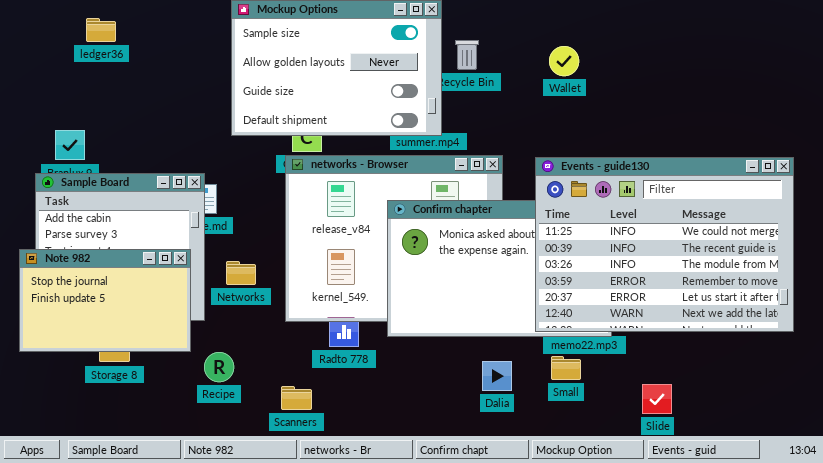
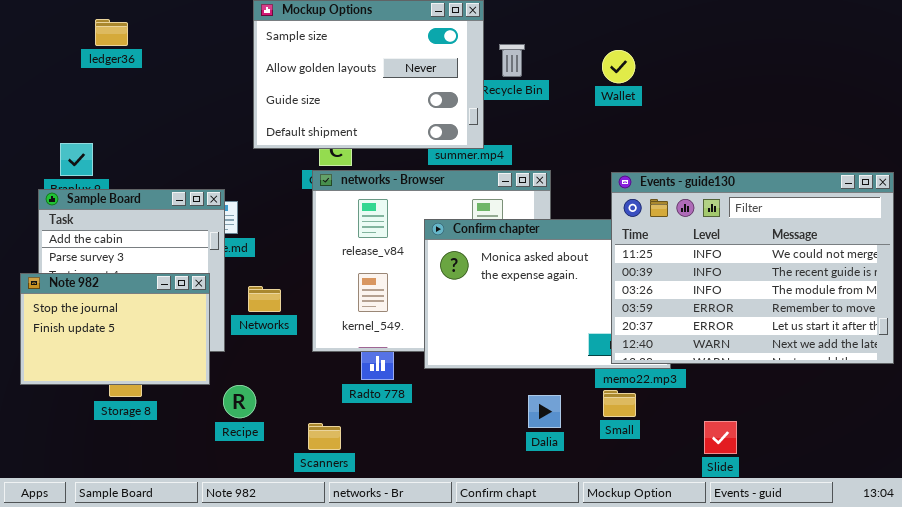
Events - guide130: [535,157,794,332] -> [611,172,894,364], moved

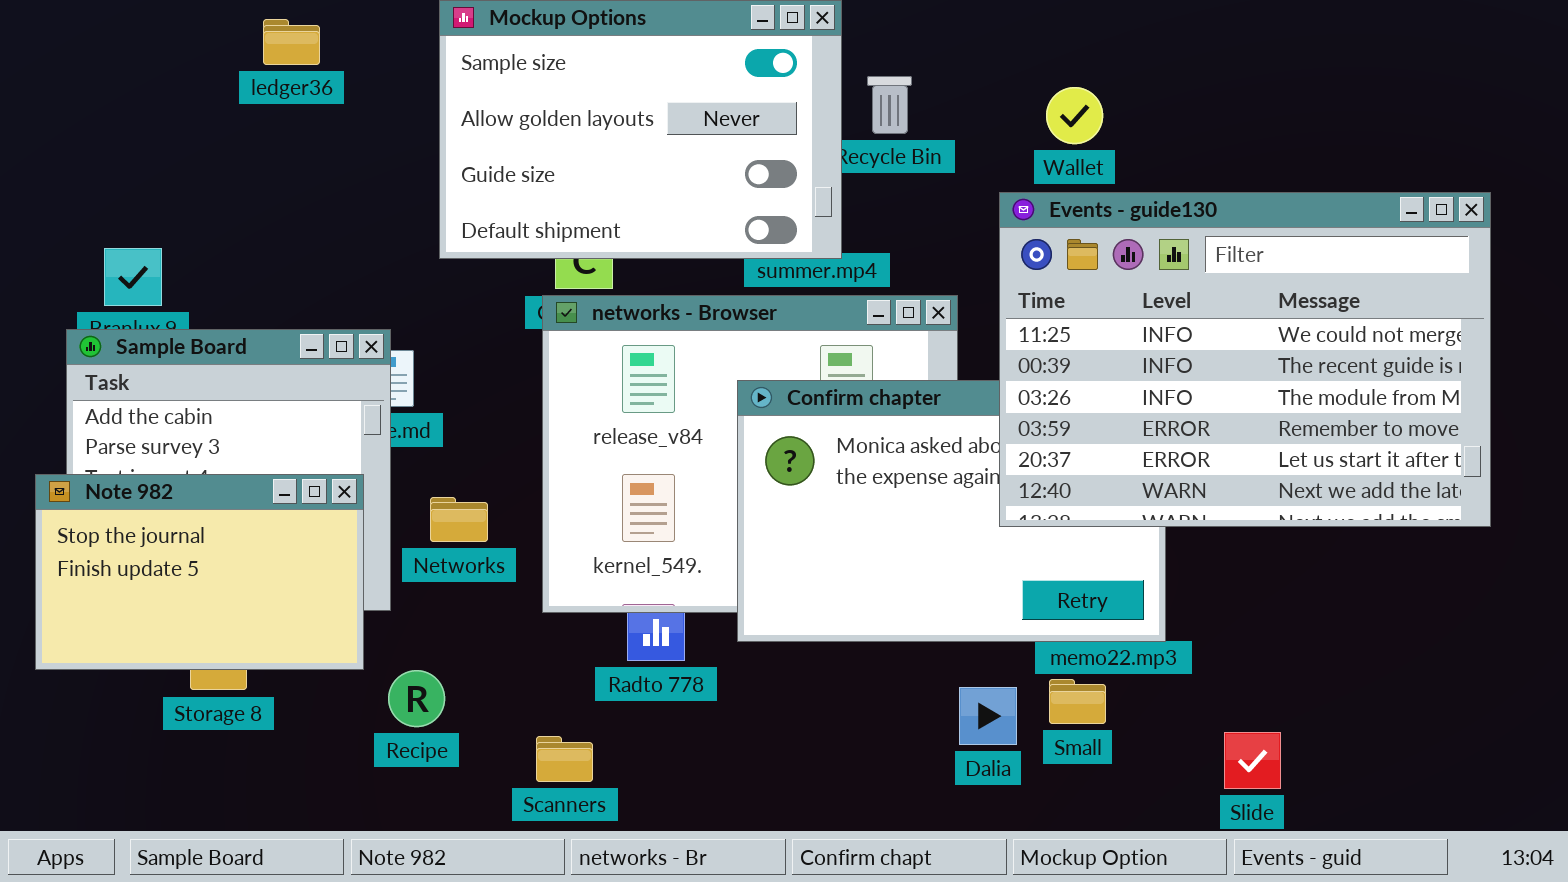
ledger36: [95,19,128,46] -> [263,19,320,65], moved
Events - guide130: [611,172,894,364] -> [999,192,1491,527], moved
Dalia: [528,395,561,428] -> [959,687,1017,745], moved

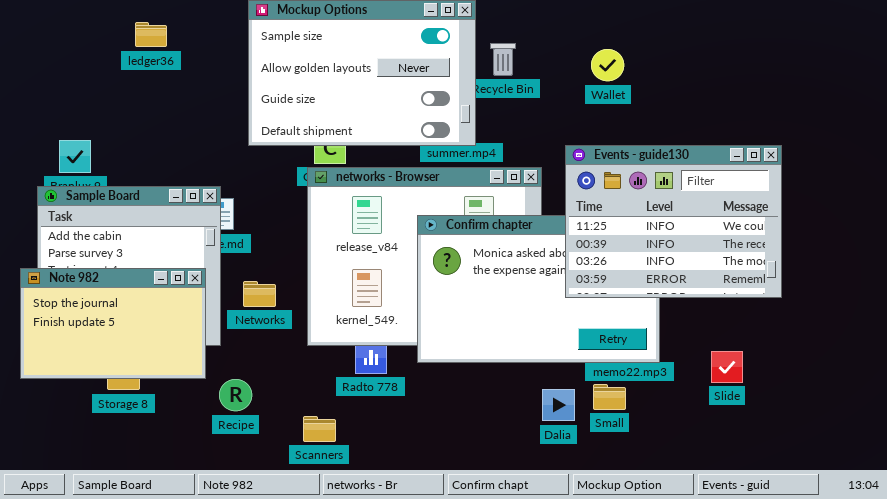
ledger36: [263,19,320,65] -> [135,22,167,47], moved
Events - guide130: [999,192,1491,527] -> [565,145,782,298], resized
Slide: [1224,732,1281,789] -> [711,351,743,383], moved

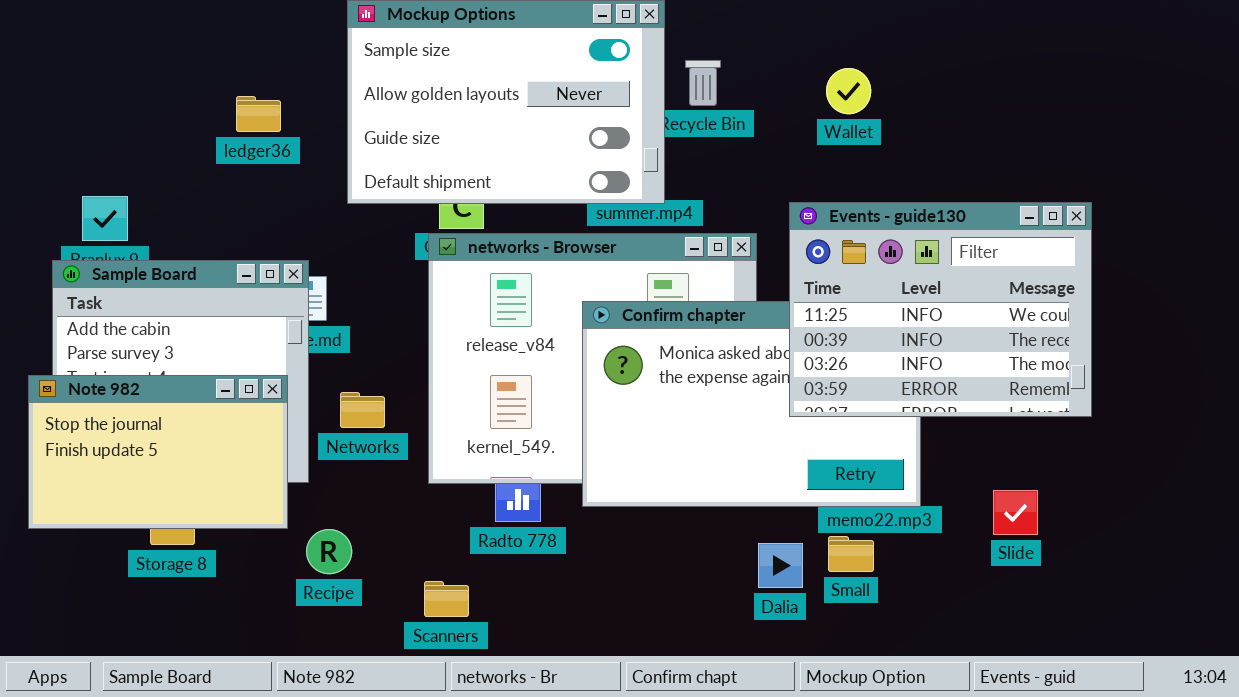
ledger36: [135,22,167,47] -> [236,96,281,132], moved

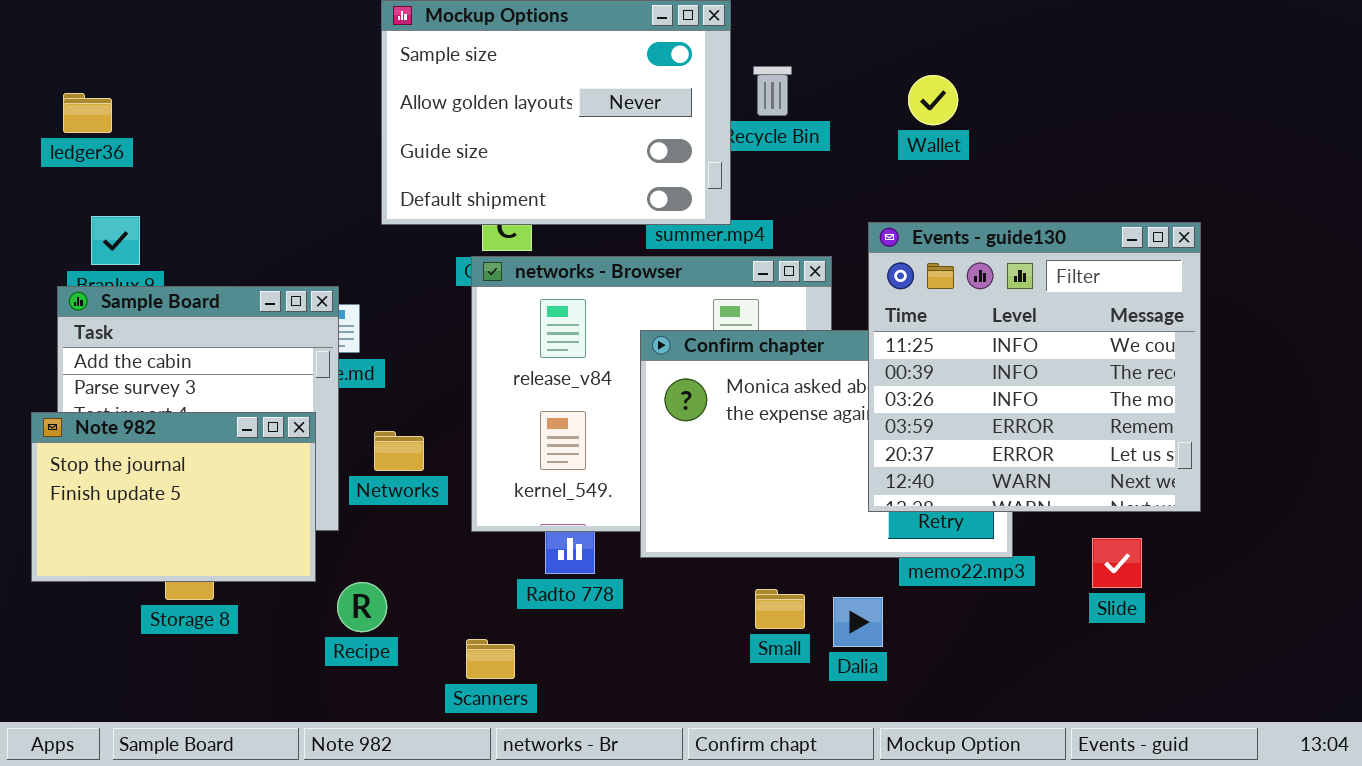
ledger36: [236,96,281,132] -> [63,93,112,133], moved
Events - guide130: [789,202,1092,417] -> [868,222,1201,512], resized
Small: [828,536,874,572] -> [755,589,805,629], moved

